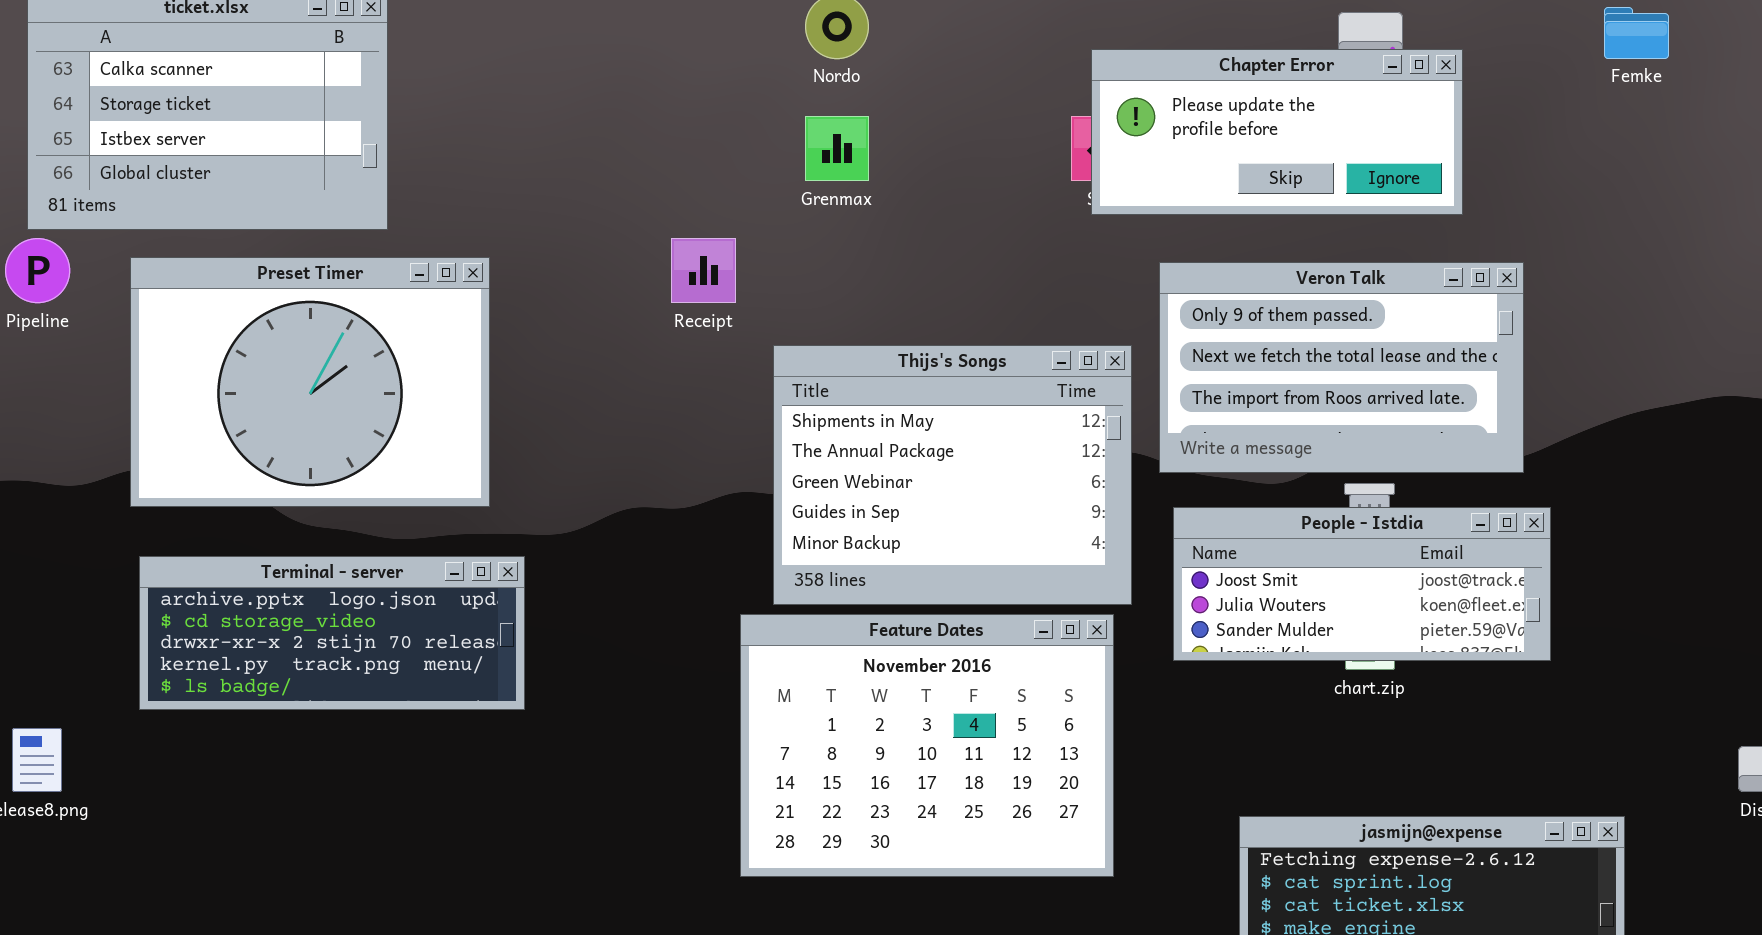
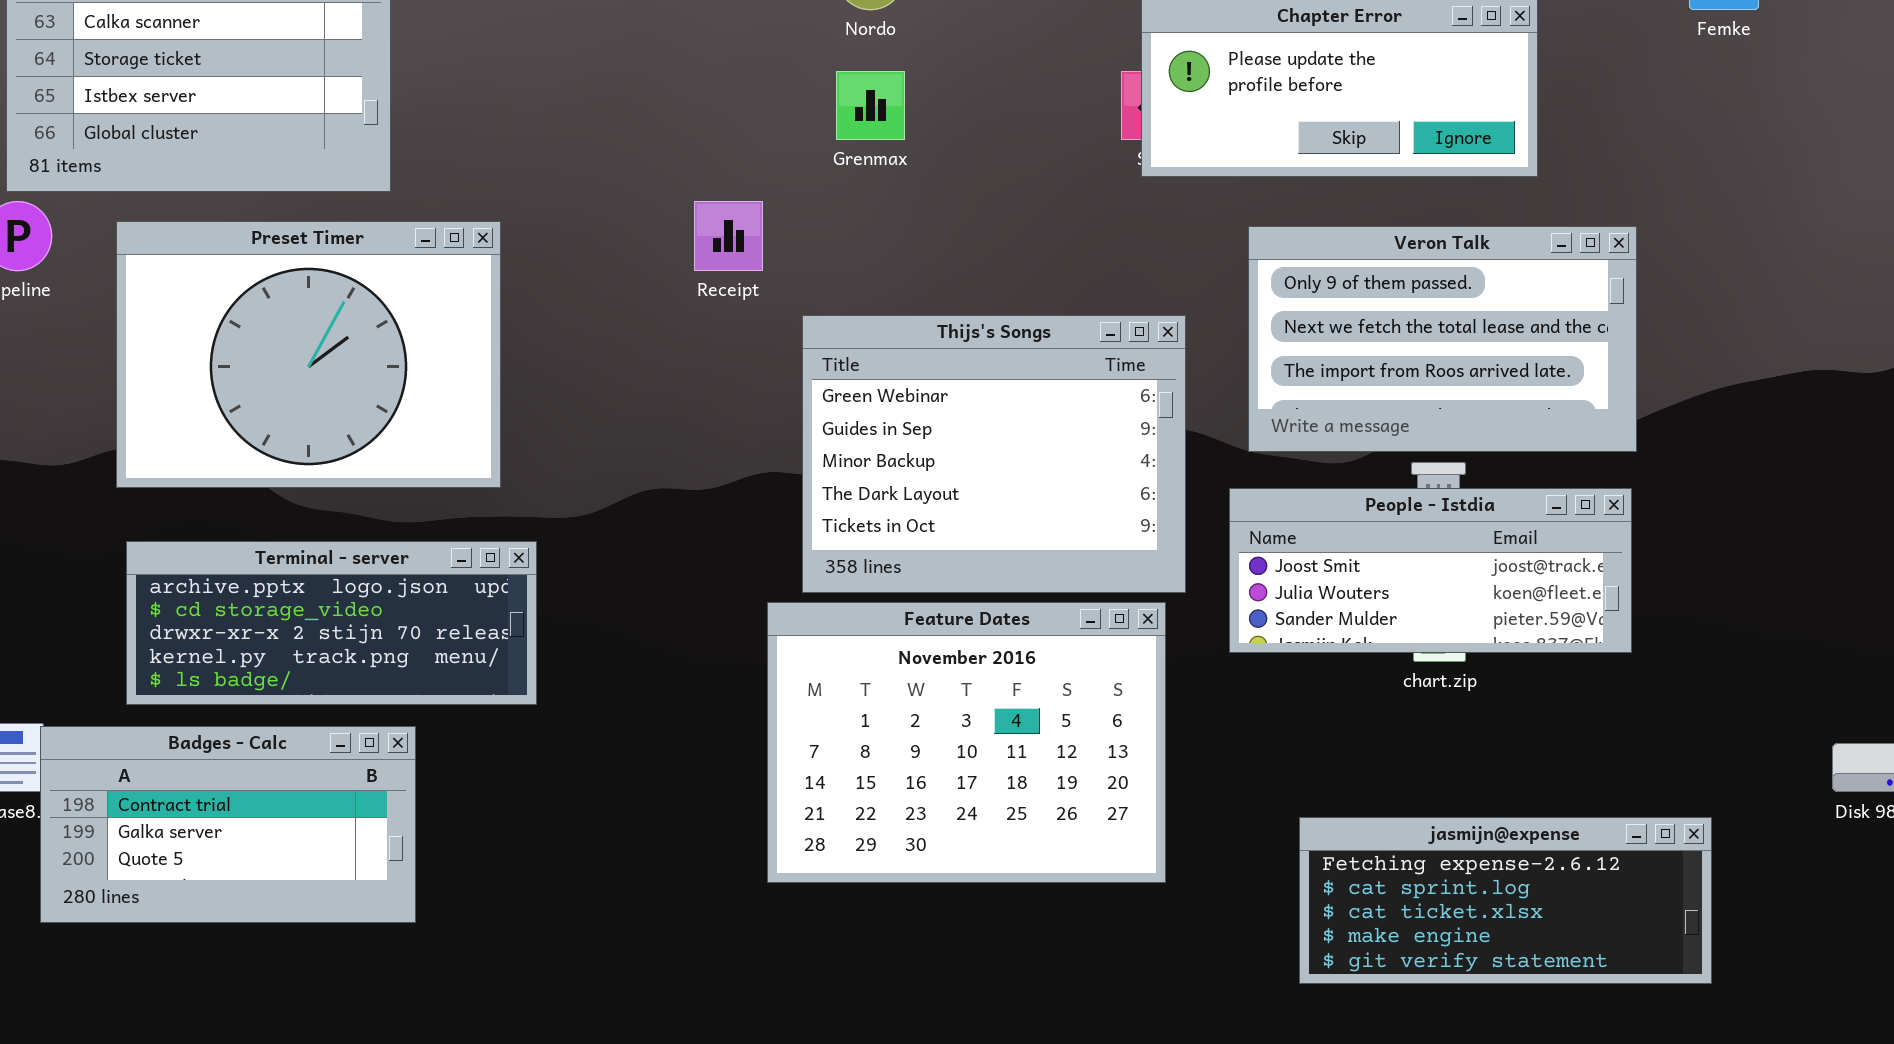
Veron Talk: [1159,262,1524,473] -> [1248,226,1637,452], moved
Thijs's Songs: [773,345,1132,605] -> [802,315,1186,593], scrolled down 2 rows
Badges - Calc: none -> [40,726,416,923], opened

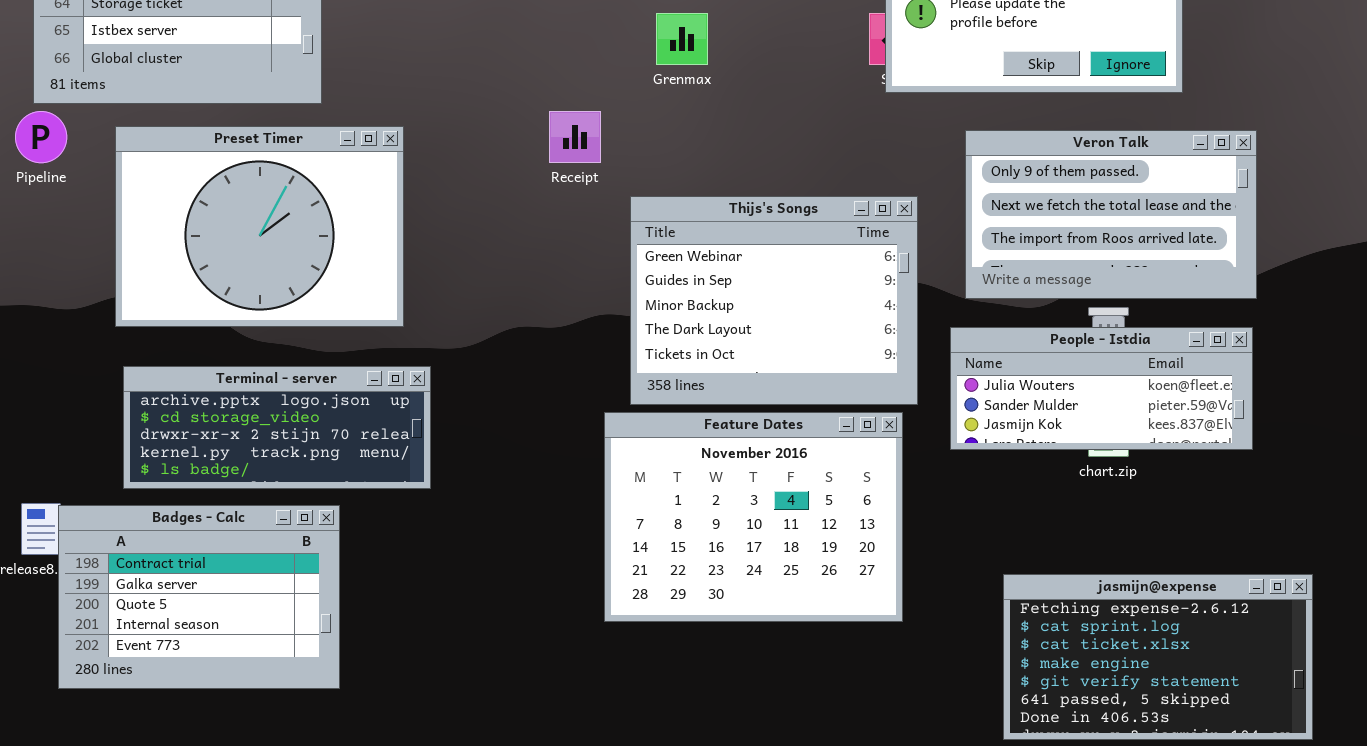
People - Istdia: [1229,488,1632,653] -> [950,327,1253,450], scrolled down 1 row
Badges - Calc: [40,726,416,923] -> [58,505,340,689], resized
jasmijn@expense: [1299,817,1712,984] -> [1003,574,1313,740], resized

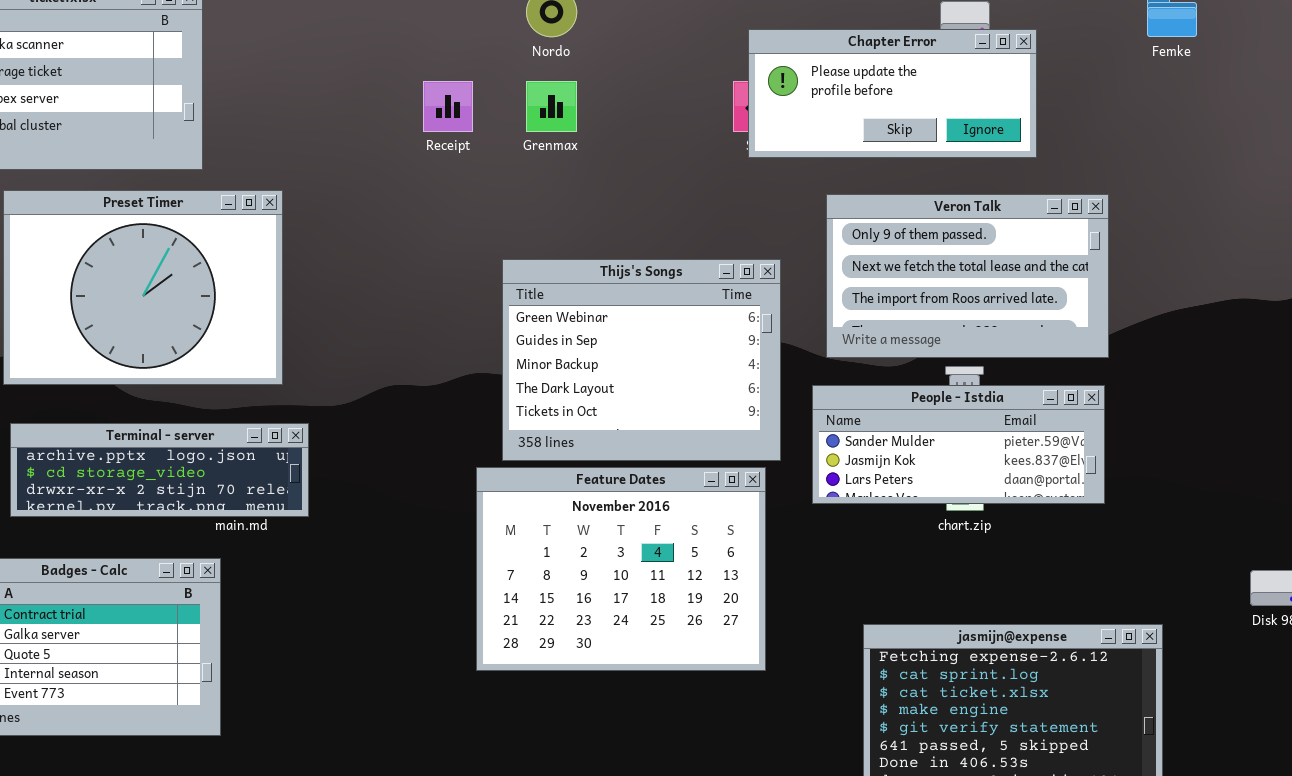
Receipt: [549,111,601,163] -> [423,81,473,132], moved
People - Istdia: [950,327,1253,450] -> [812,385,1105,504], scrolled down 1 row
Terminal - server: [123,366,431,489] -> [10,423,309,517], resized

